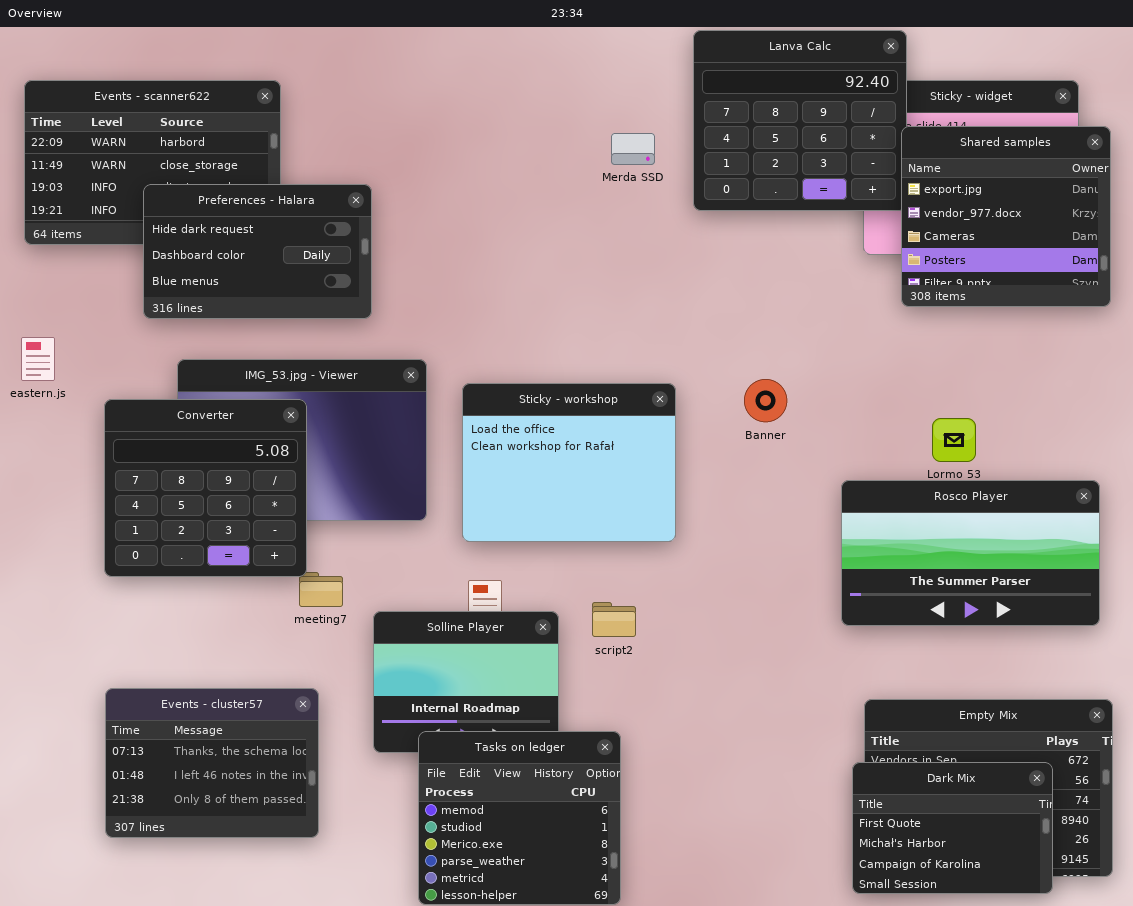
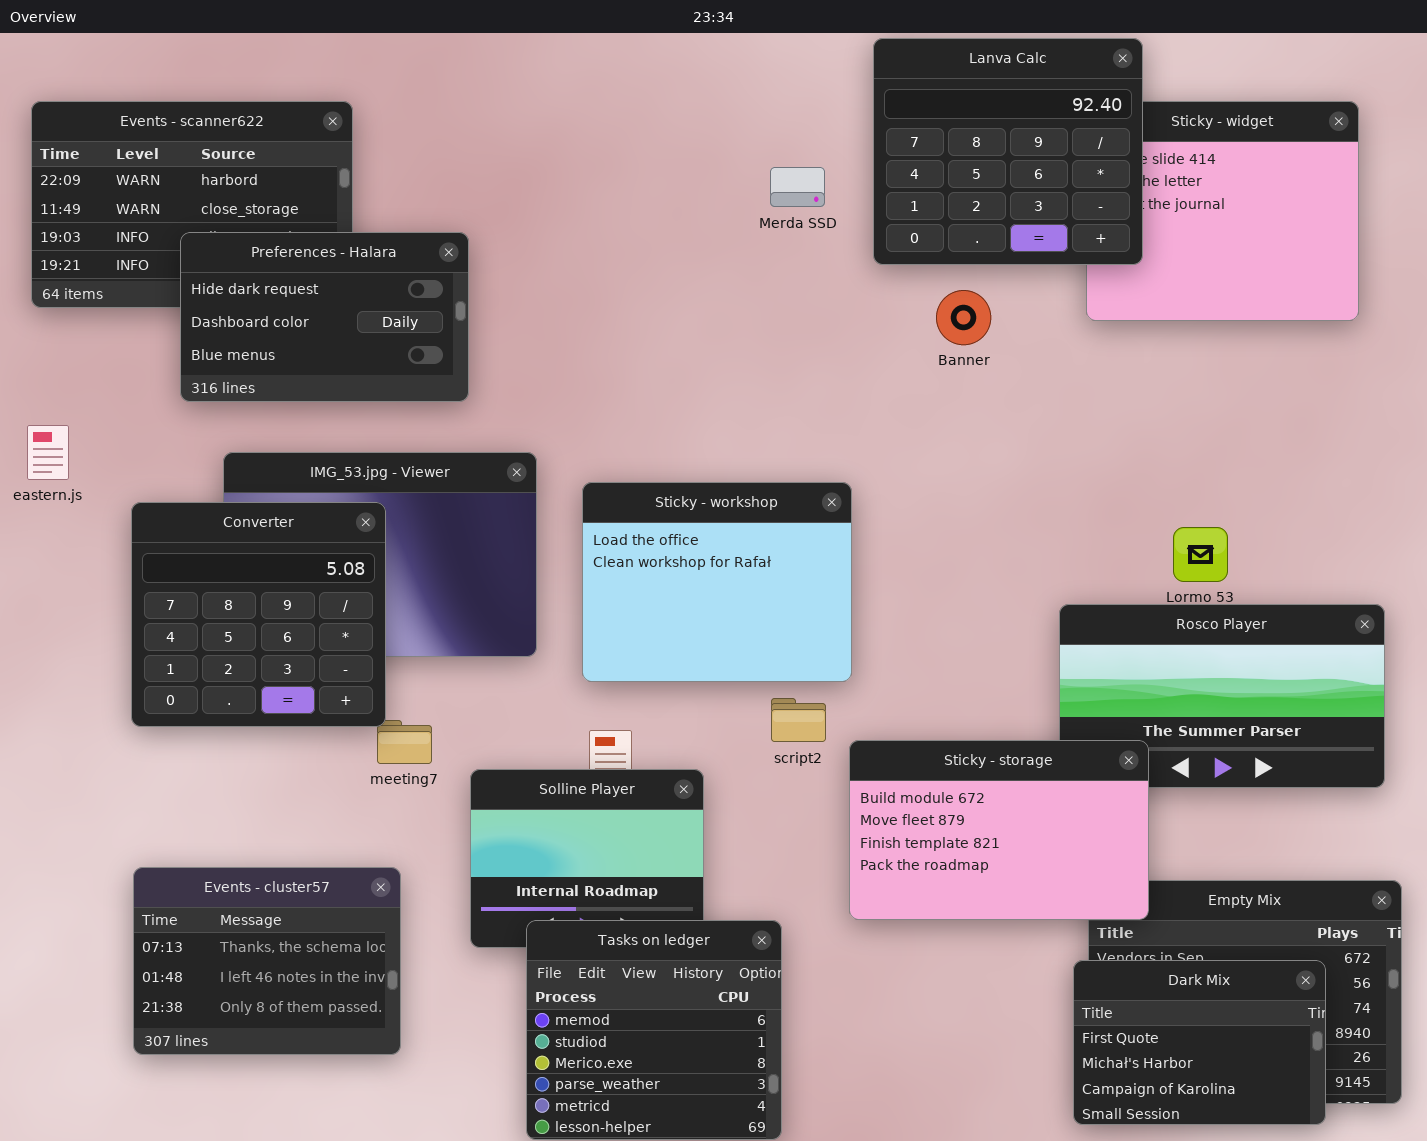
Shared samples: [901,126,1111,307] -> none, closed
Banner: [744,379,787,422] -> [936,290,991,345], moved
Sticky - storage: none -> [849,740,1149,920], opened
script2: [592,602,636,637] -> [771,698,826,742], moved

